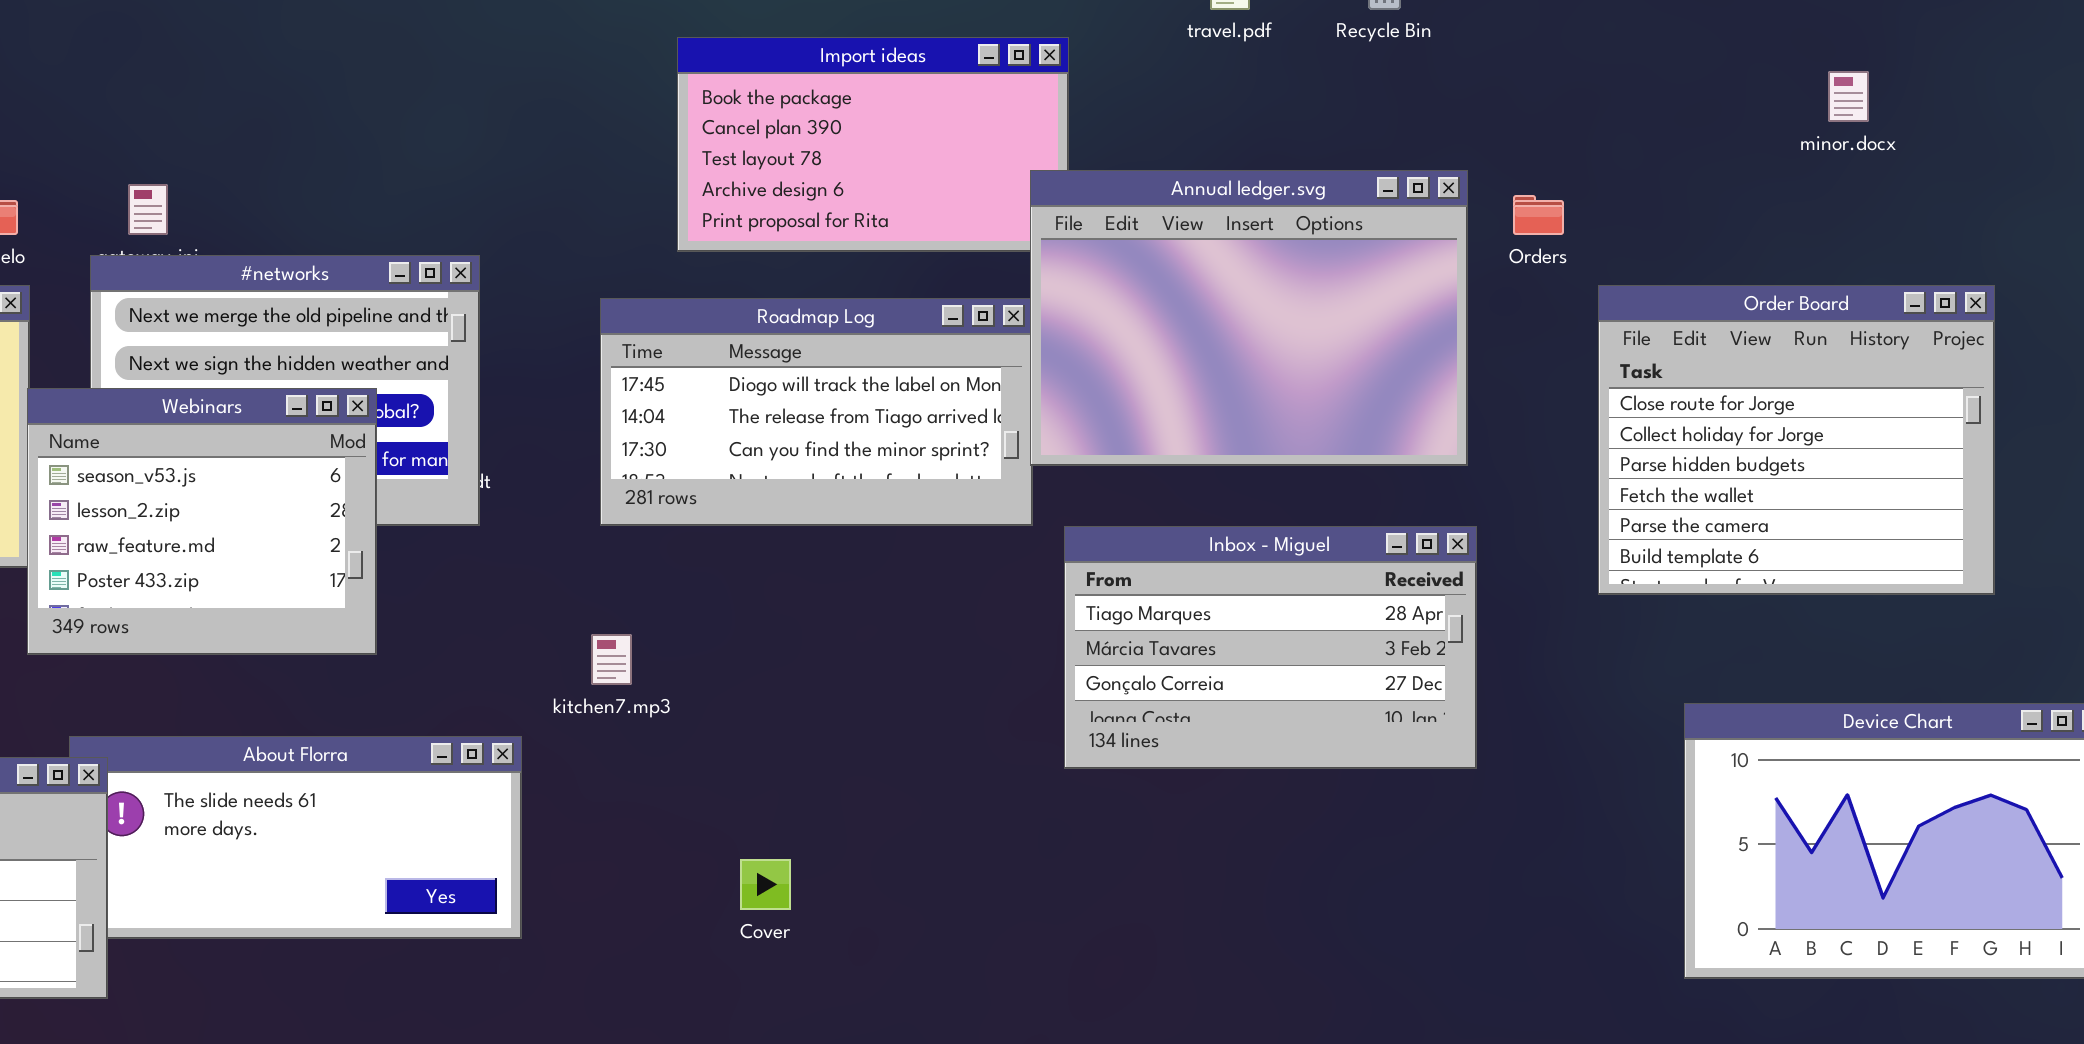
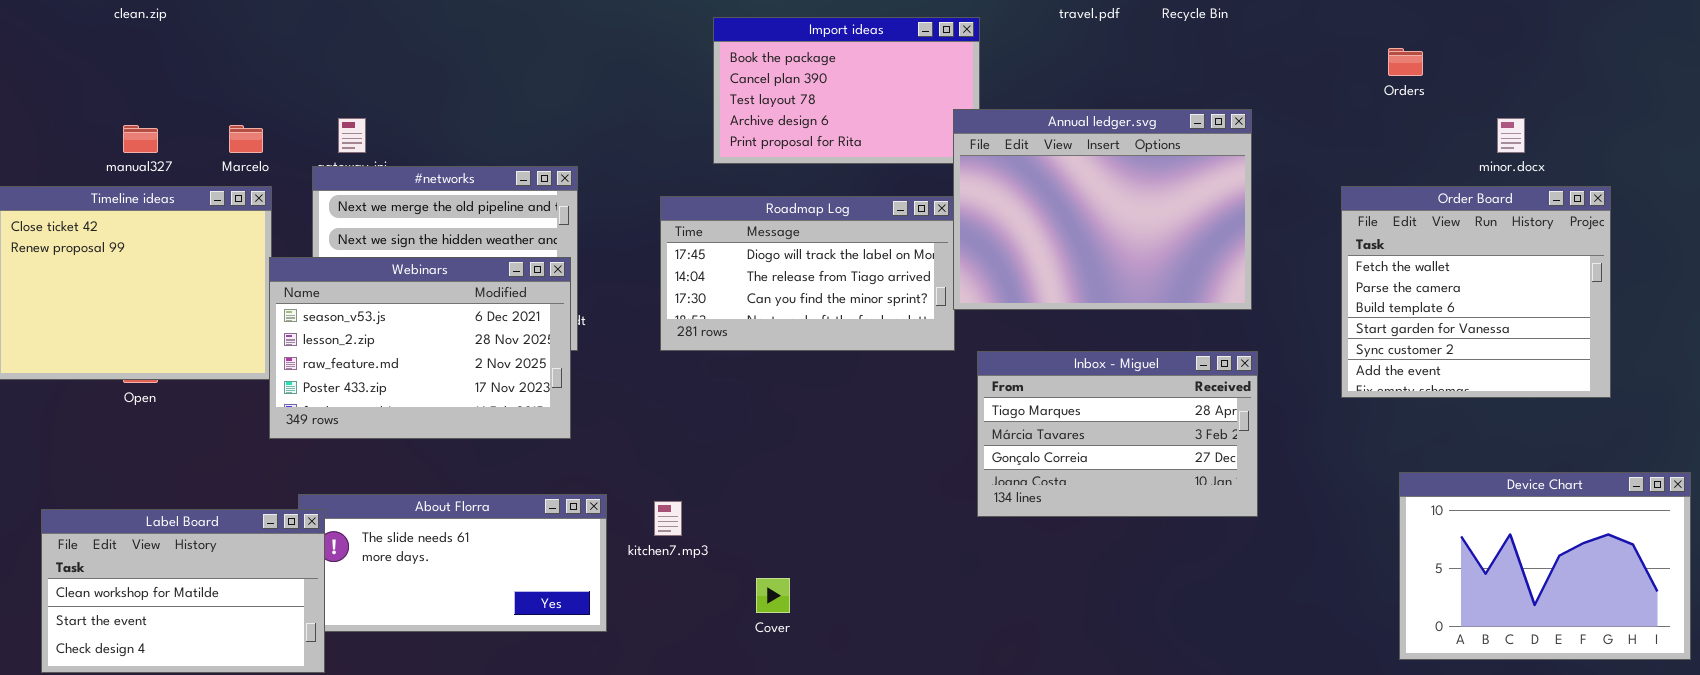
minor.docx: [1828,71,1869,122] -> [1497,118,1525,153], moved
Orders: [1513,195,1564,235] -> [1388,48,1423,76], moved
Order Board: [1598,285,1995,595] -> [1341,186,1611,398], scrolled down 3 rows
Webinars: [27,388,377,655] -> [269,257,571,439], resized
kitchen7.mp3: [591,634,632,685] -> [654,501,682,536], moved

